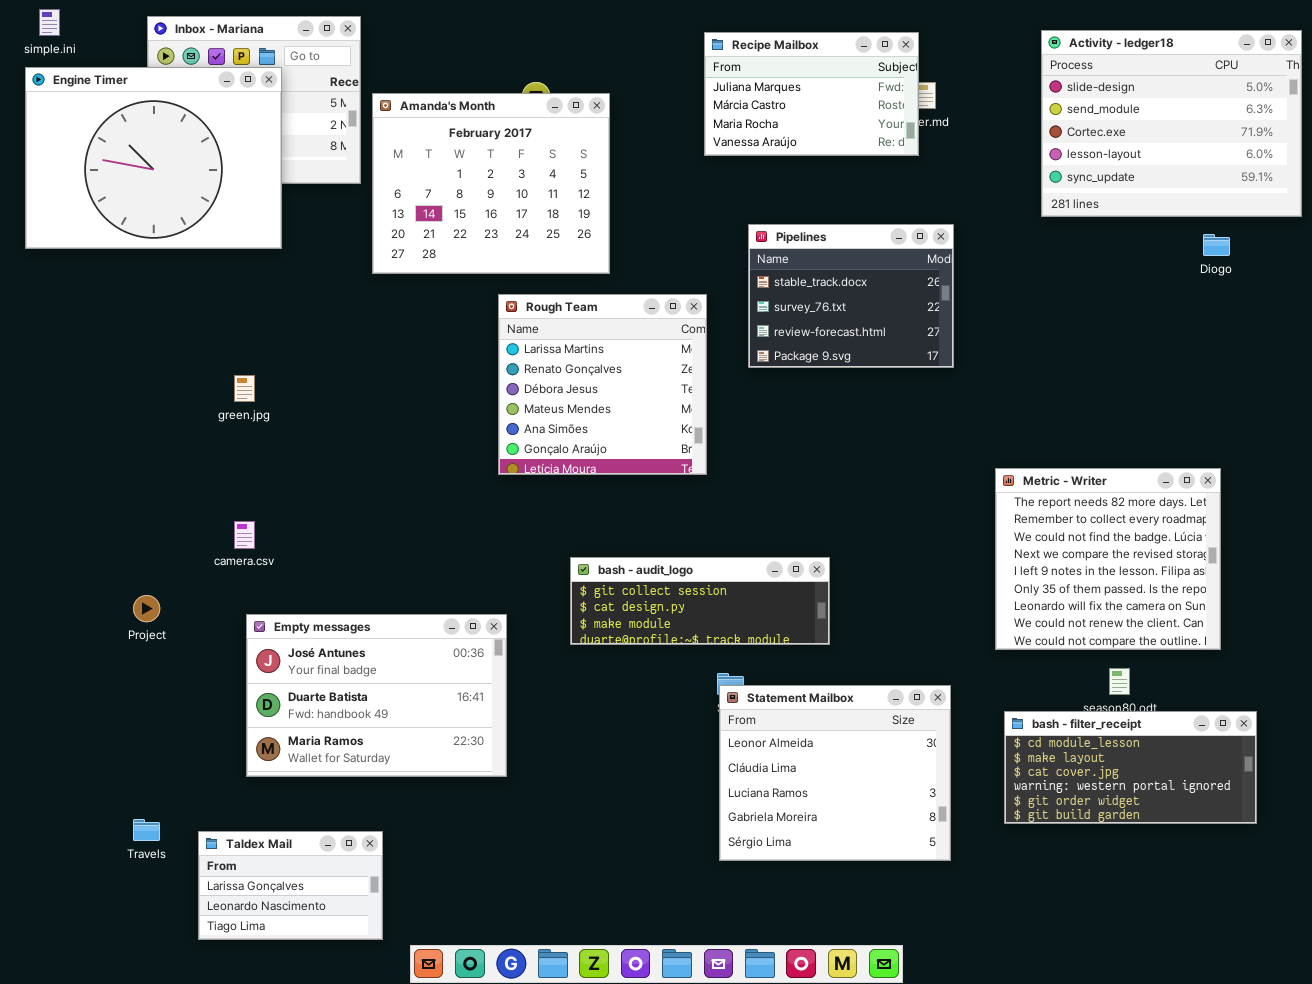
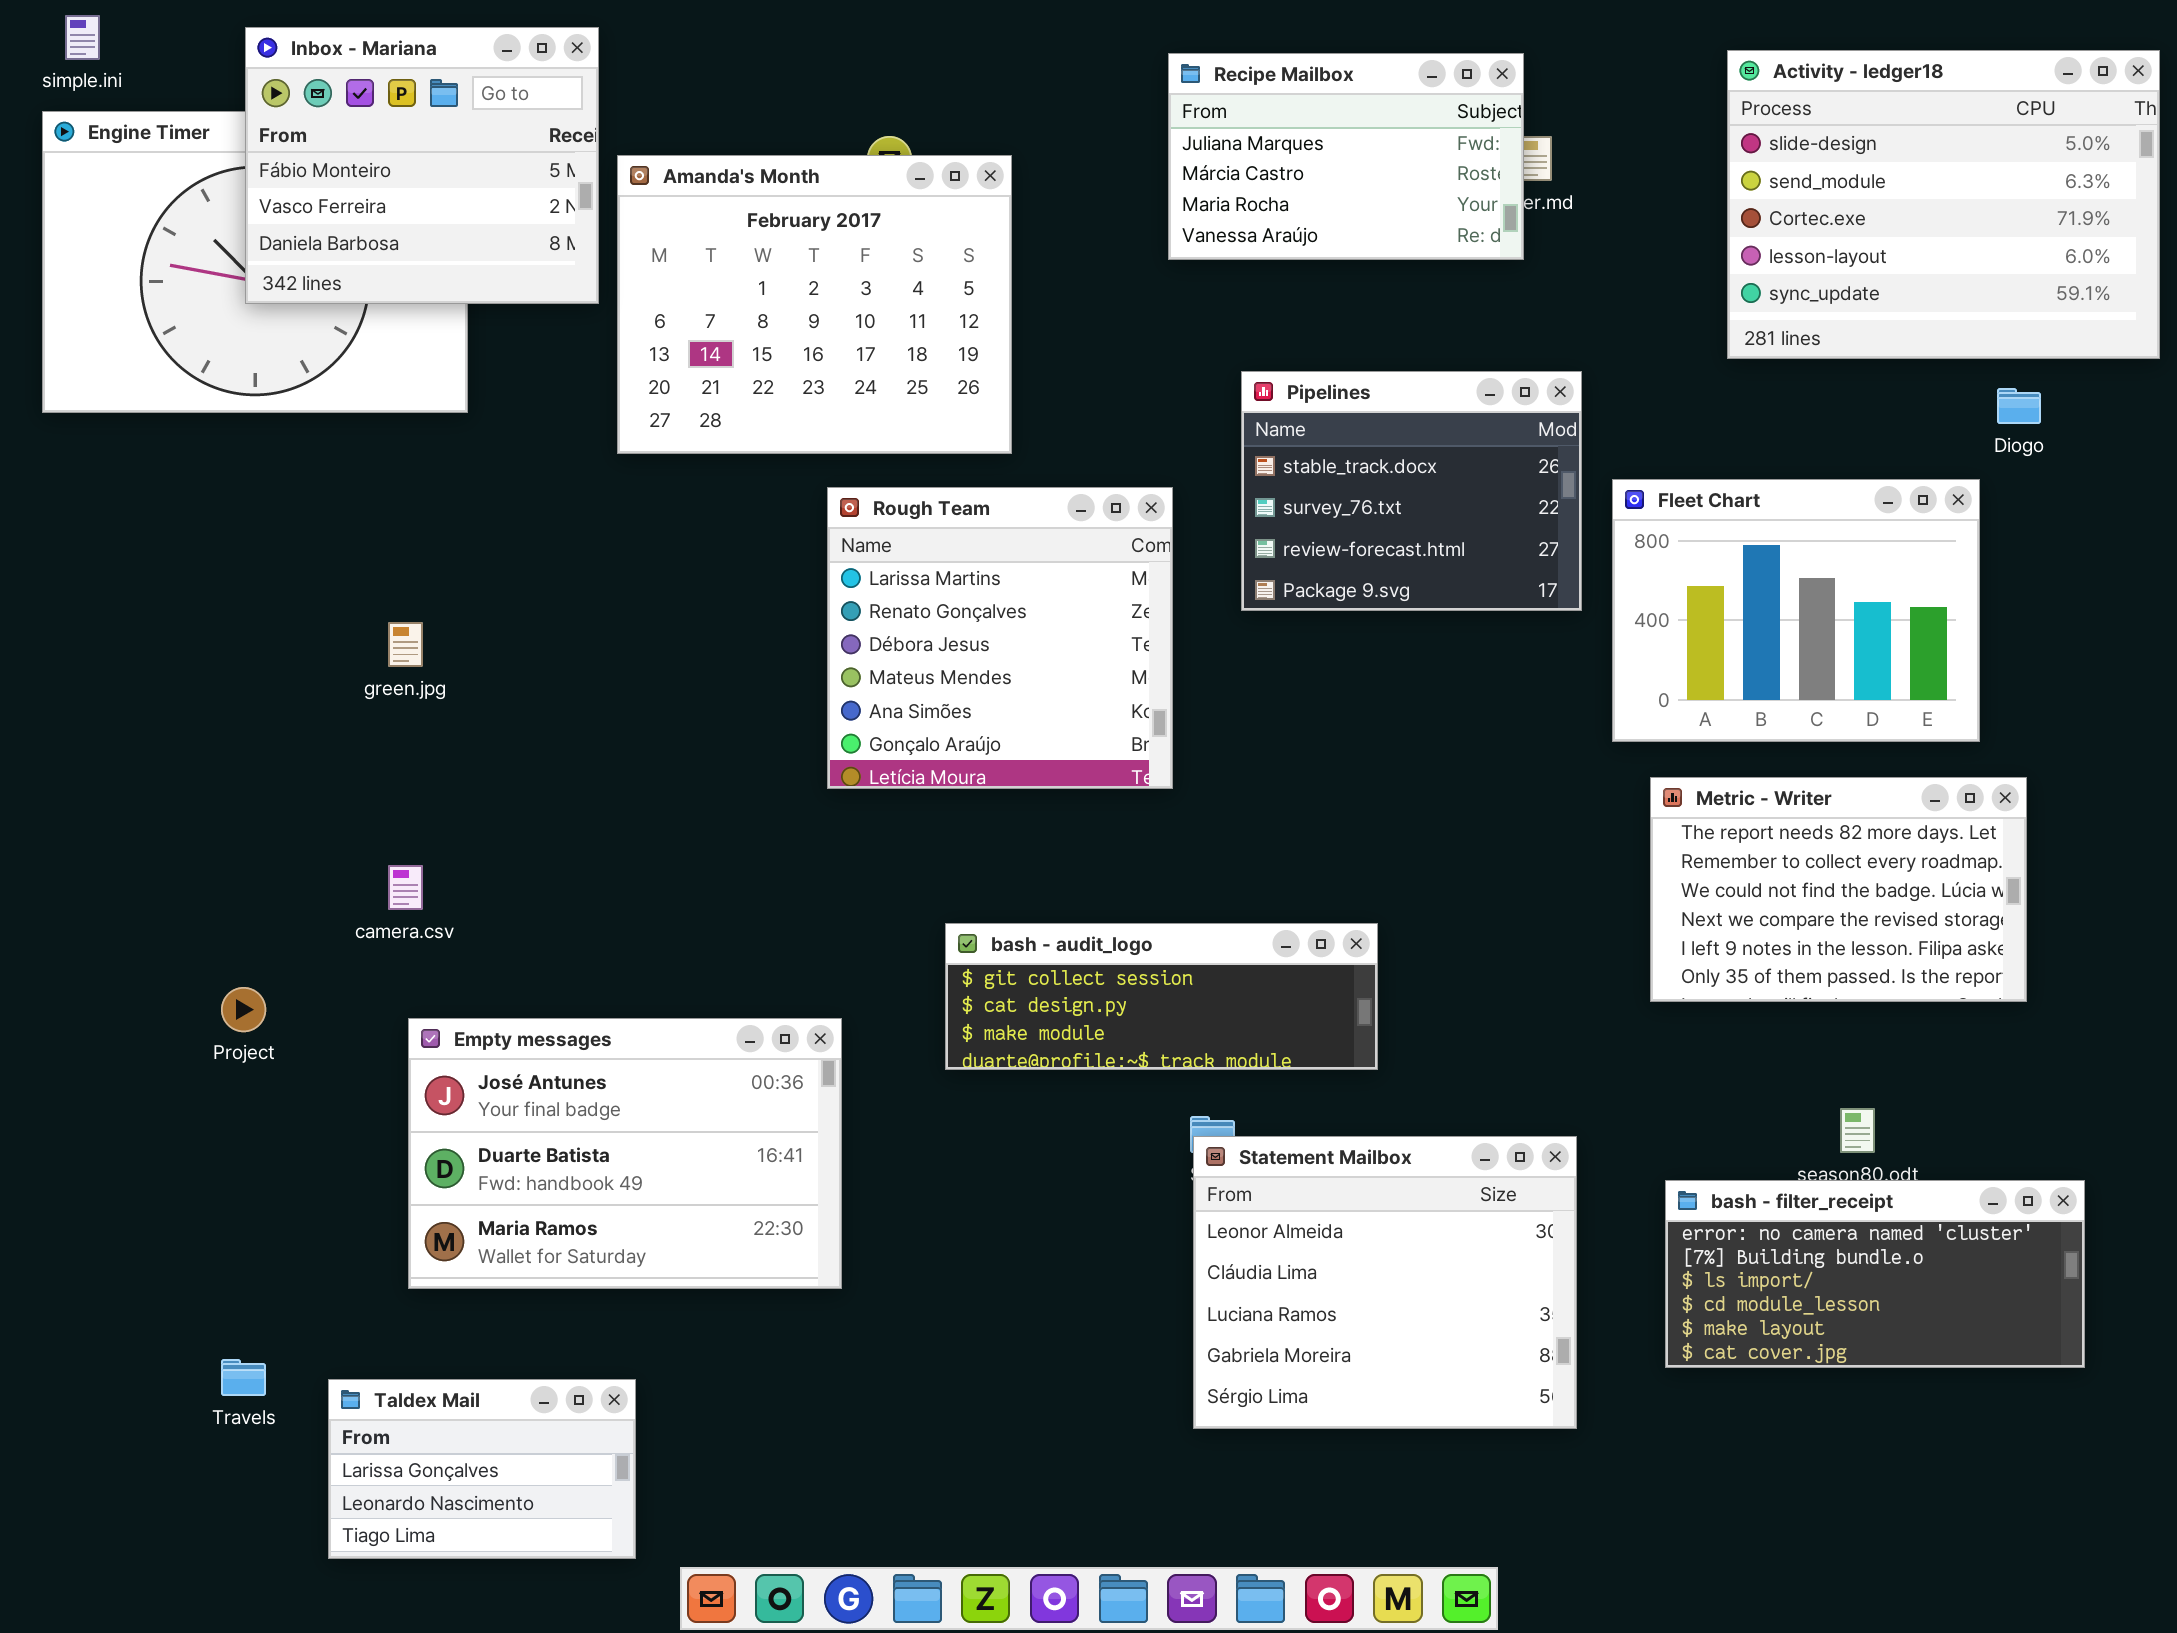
Inbox - Mariana: [147,16,361,184] -> [245,27,599,304], raised
Fleet Chart: none -> [1612,479,1980,742], opened
Metric - Writer: [995,468,1221,650] -> [1650,777,2027,1002], resized
bash - filter_receipt: [1004,711,1257,824] -> [1665,1180,2085,1368], scrolled up 3 rows

